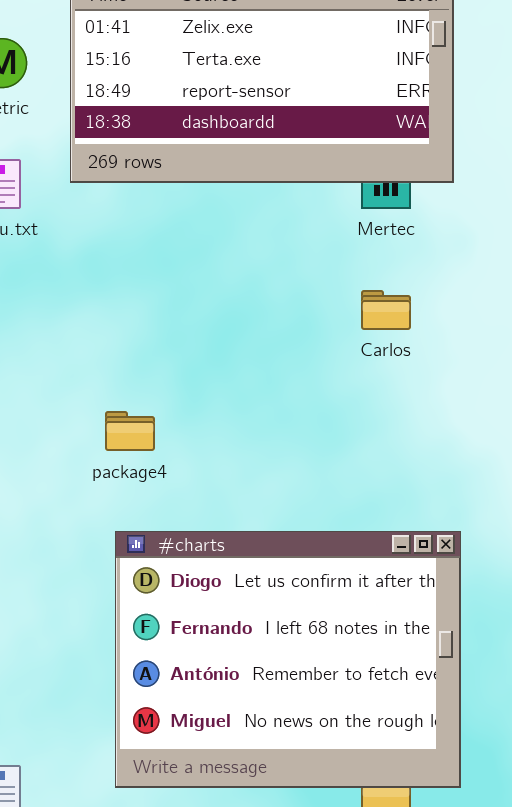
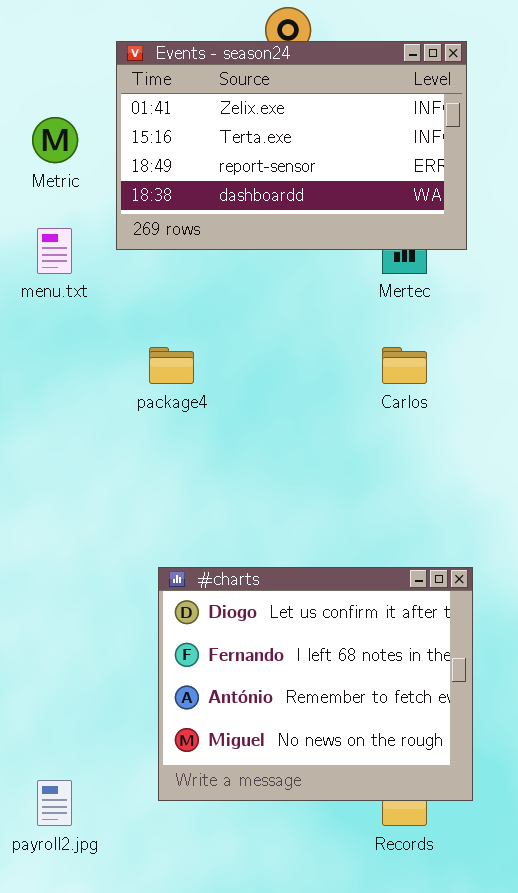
package4: [105,411,155,451] -> [149,347,194,384], moved

